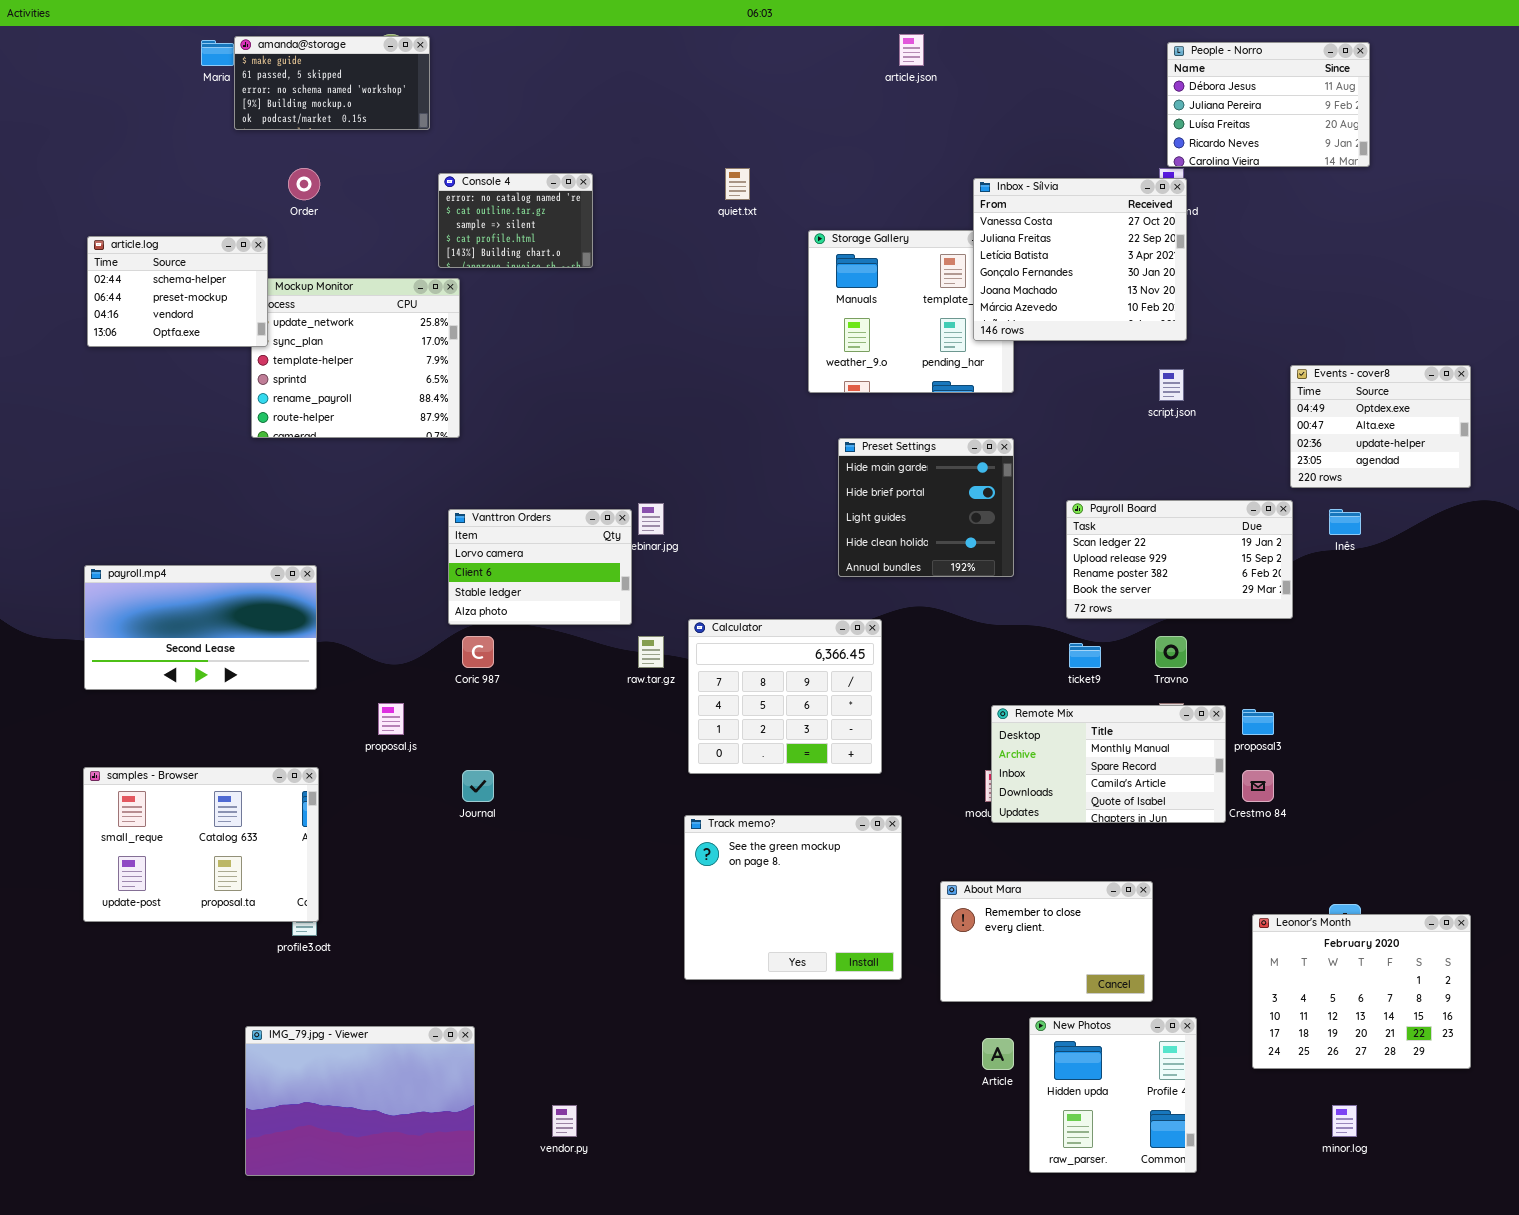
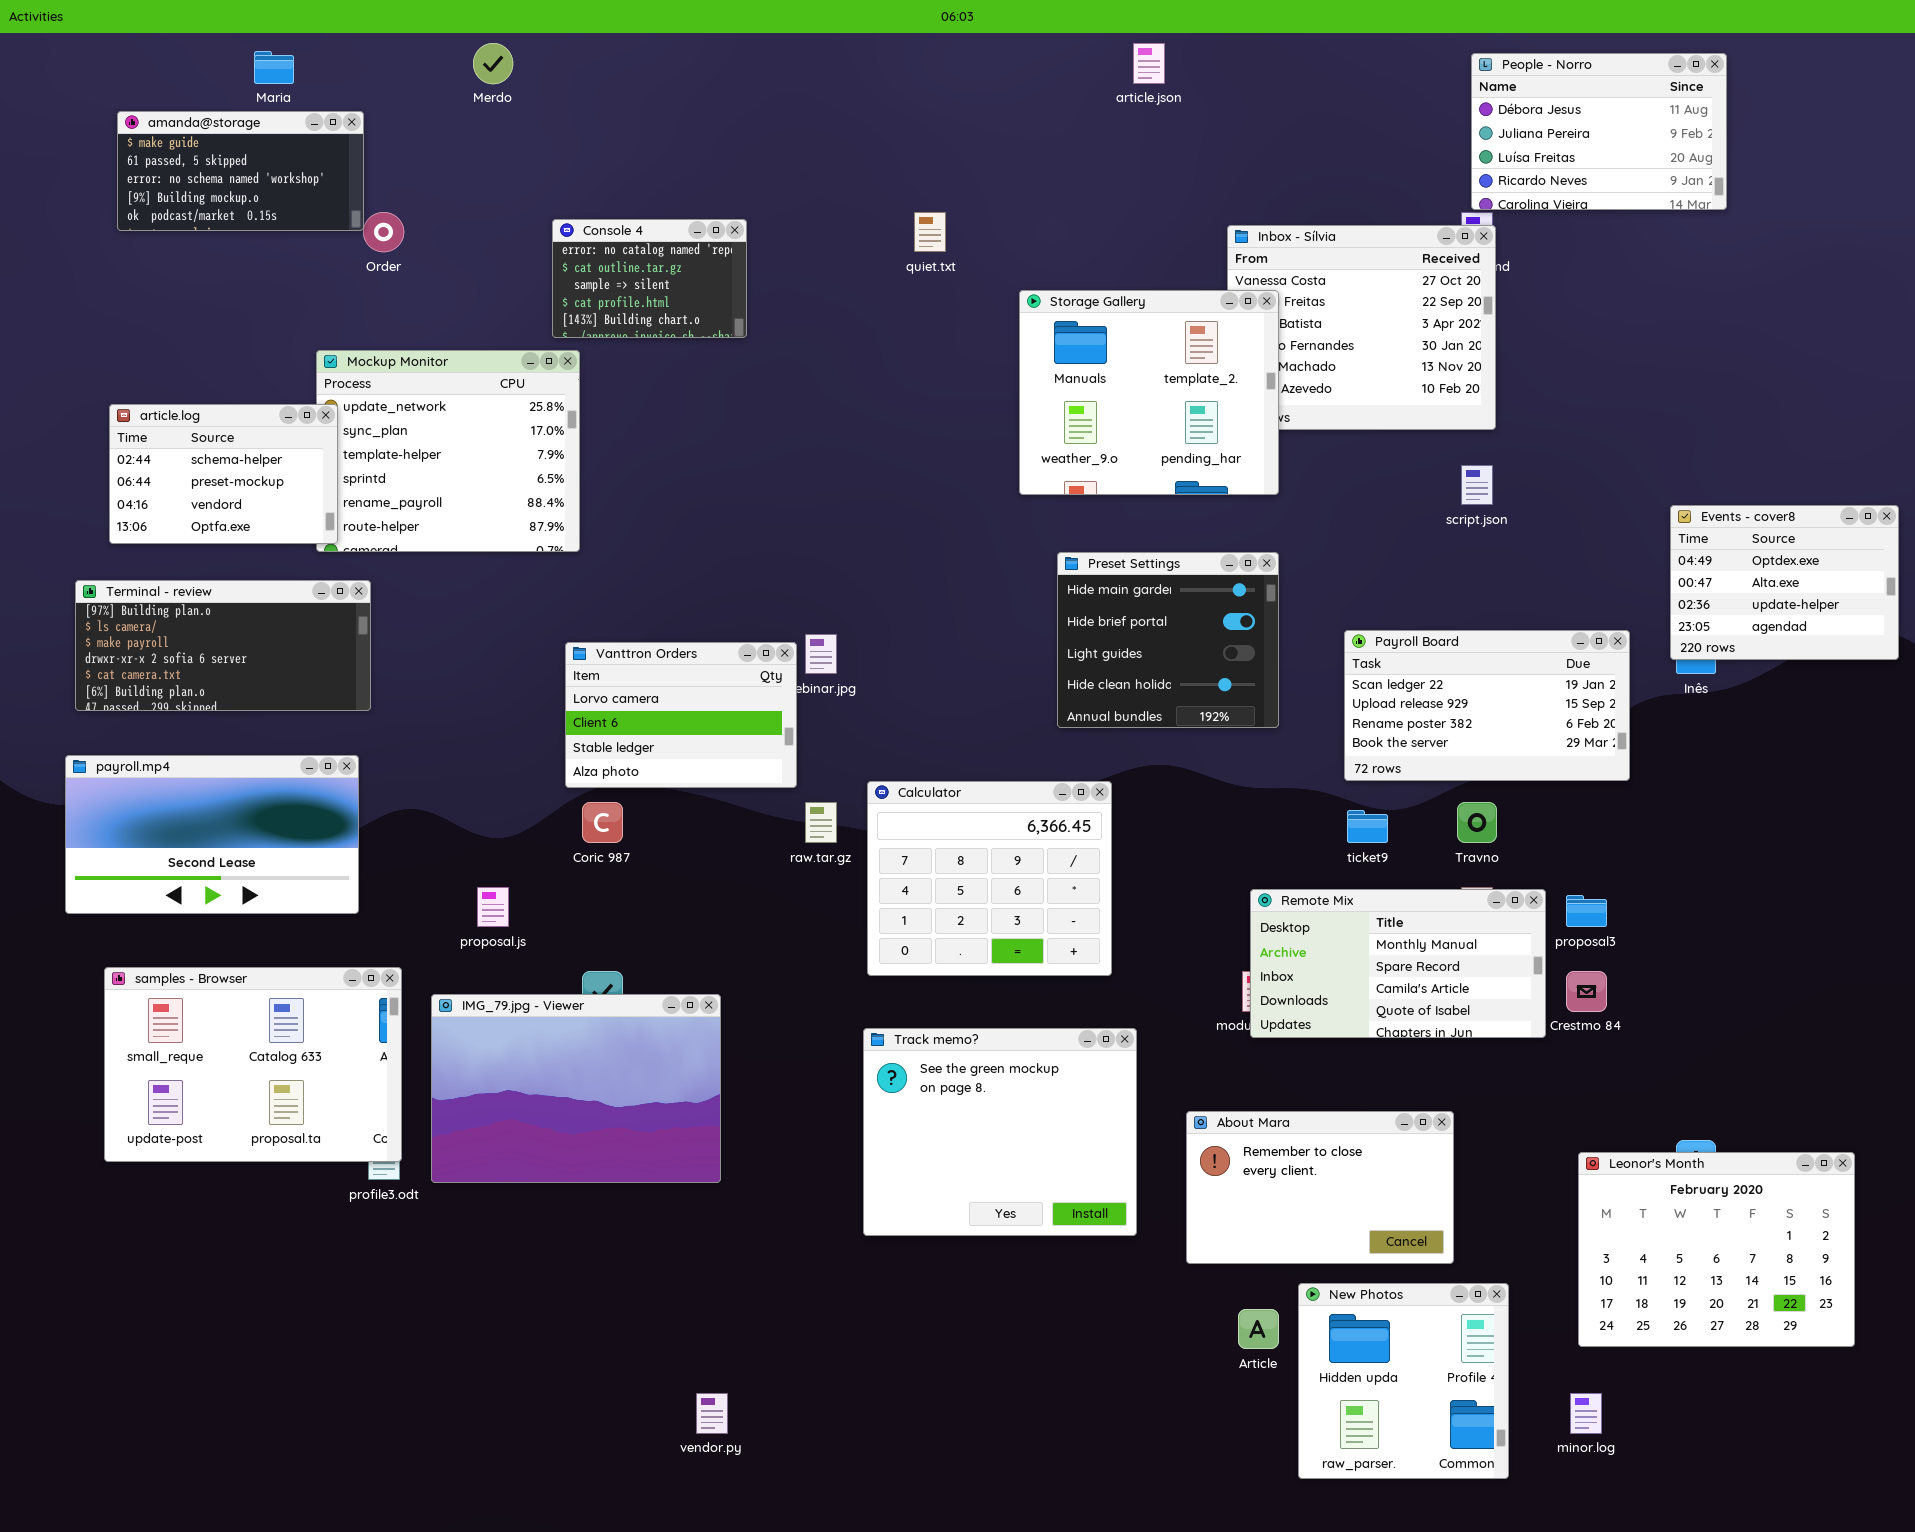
amanda@storage: [234,36,430,130] -> [117,111,364,231], moved
Storage Gallery: [808,230,1014,393] -> [1019,290,1279,495], raised
article.log: [87,236,268,347] -> [109,404,338,544], moved
Events - cover8: [1290,365,1471,488] -> [1670,505,1899,660], moved
Terminal - review: none -> [75,580,371,711], opened
payroll.mp4: [84,565,317,690] -> [65,755,359,914], moved
IMG_79.jpg - Viewer: [245,1026,475,1176] -> [431,994,721,1183], moved
minor.log: [1332,1105,1357,1137] -> [1570,1393,1602,1434], moved

